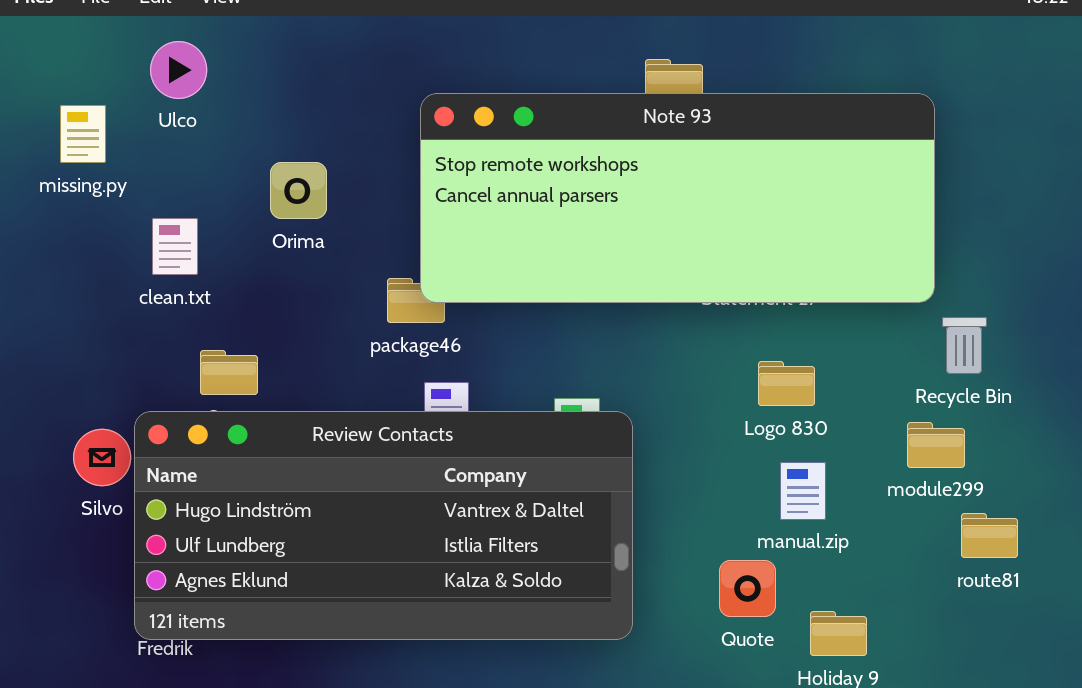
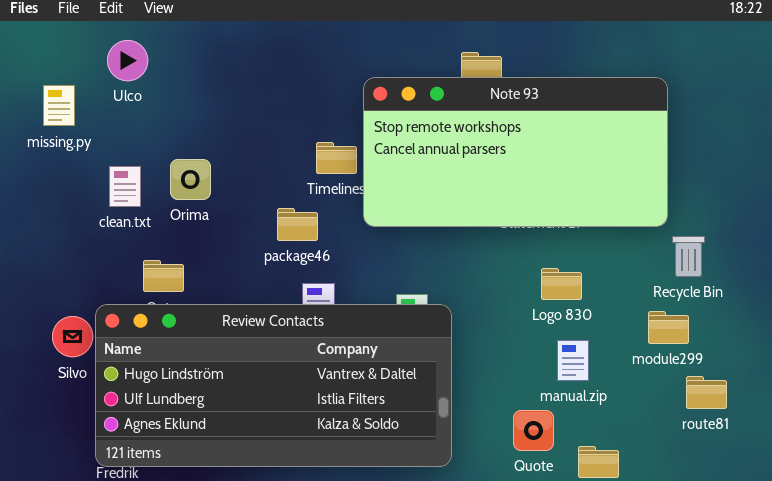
Note 93: [420,93,935,303] -> [363,77,668,227], resized
Orima: [270,162,327,219] -> [170,159,211,200], moved

